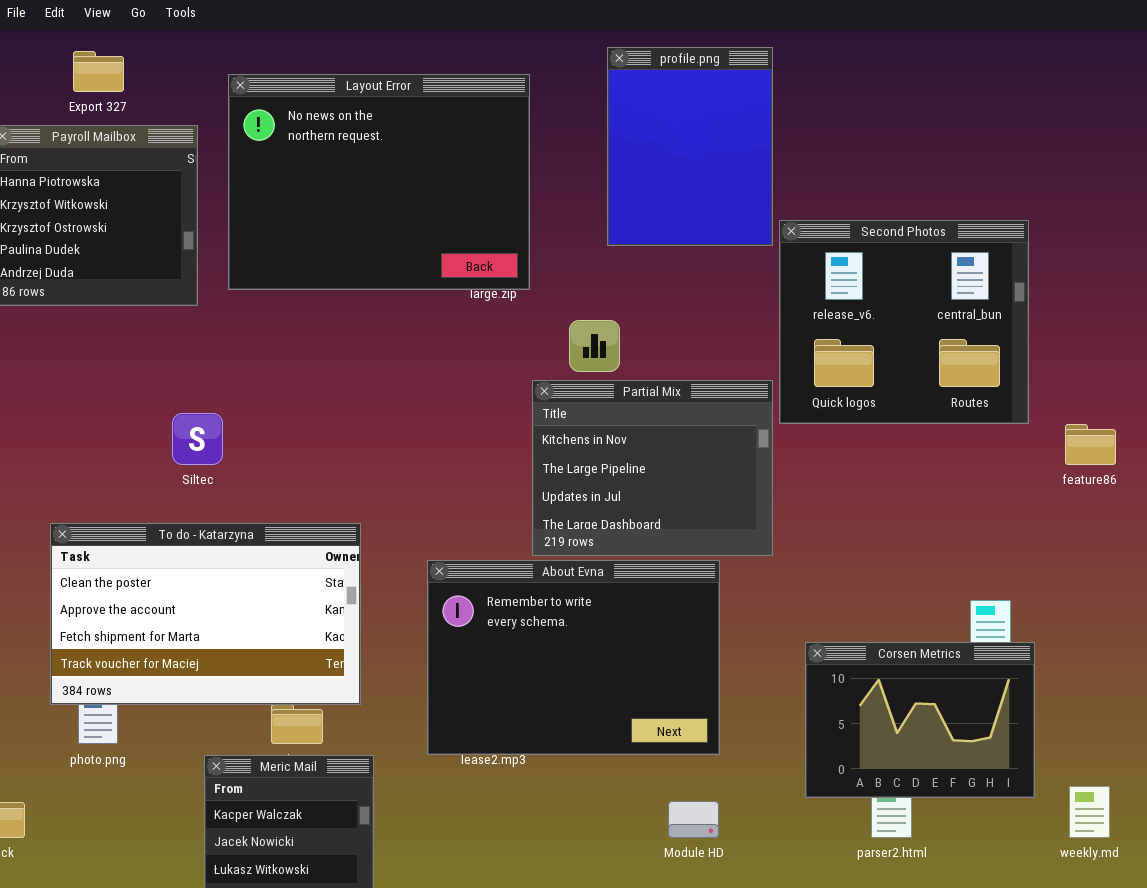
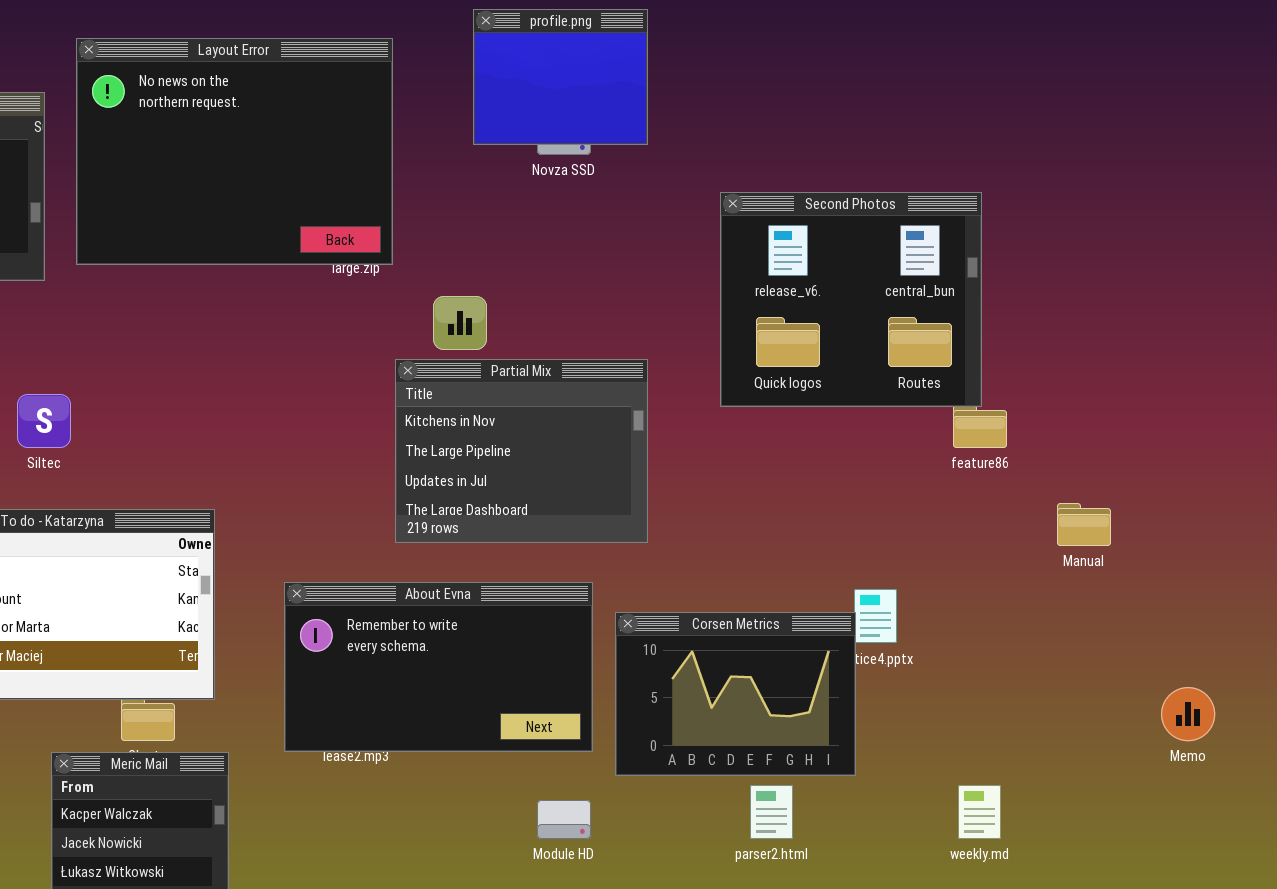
profile.png: [607,47,773,246] -> [473,9,648,145], resized
Second Photos: [779,220,1029,424] -> [720,192,982,407], moved
About Evna: [427,560,720,755] -> [284,582,593,752], resized
Corsen Metrics: [805,642,1035,798] -> [615,612,856,776], moved

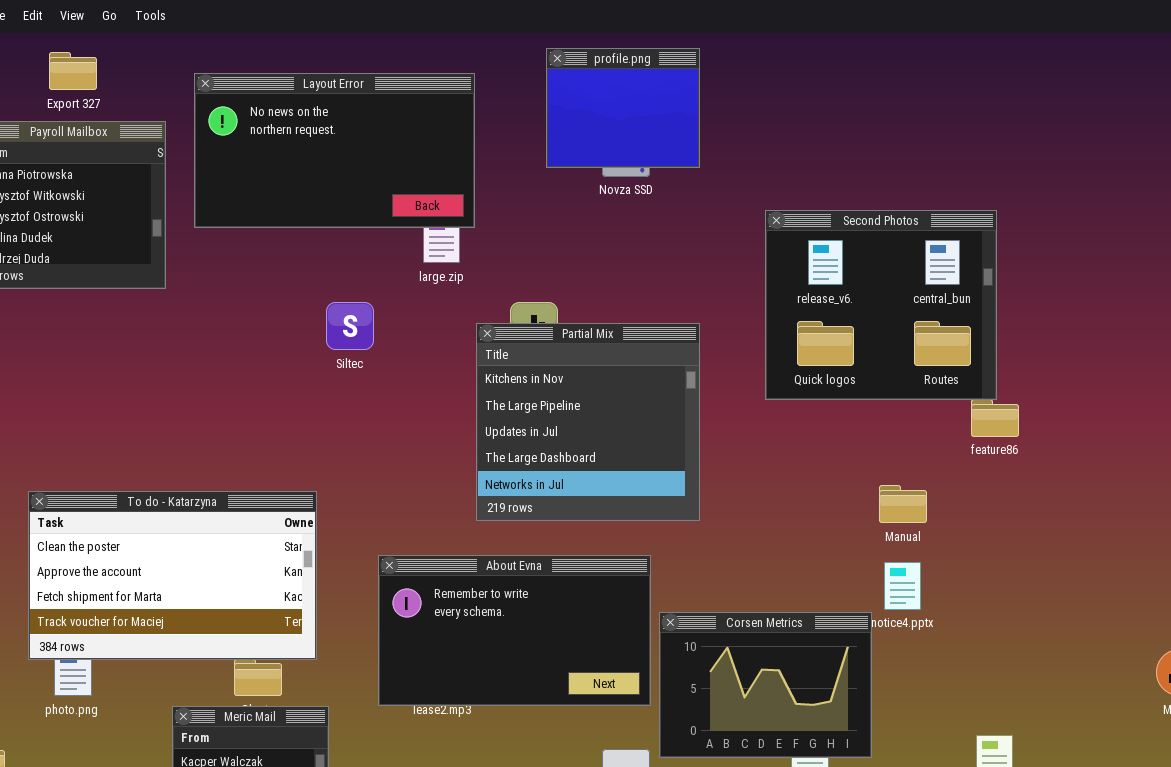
Layout Error: [76,38,393,265] -> [194,73,475,228], resized
Partial Mix: [395,359,648,543] -> [476,323,700,521], resized
Siltec: [17,394,71,448] -> [326,302,374,350], moved
Manual: [1057,503,1111,546] -> [879,485,927,523], moved
Corsen Metrics: [615,612,856,776] -> [659,612,872,758], moved

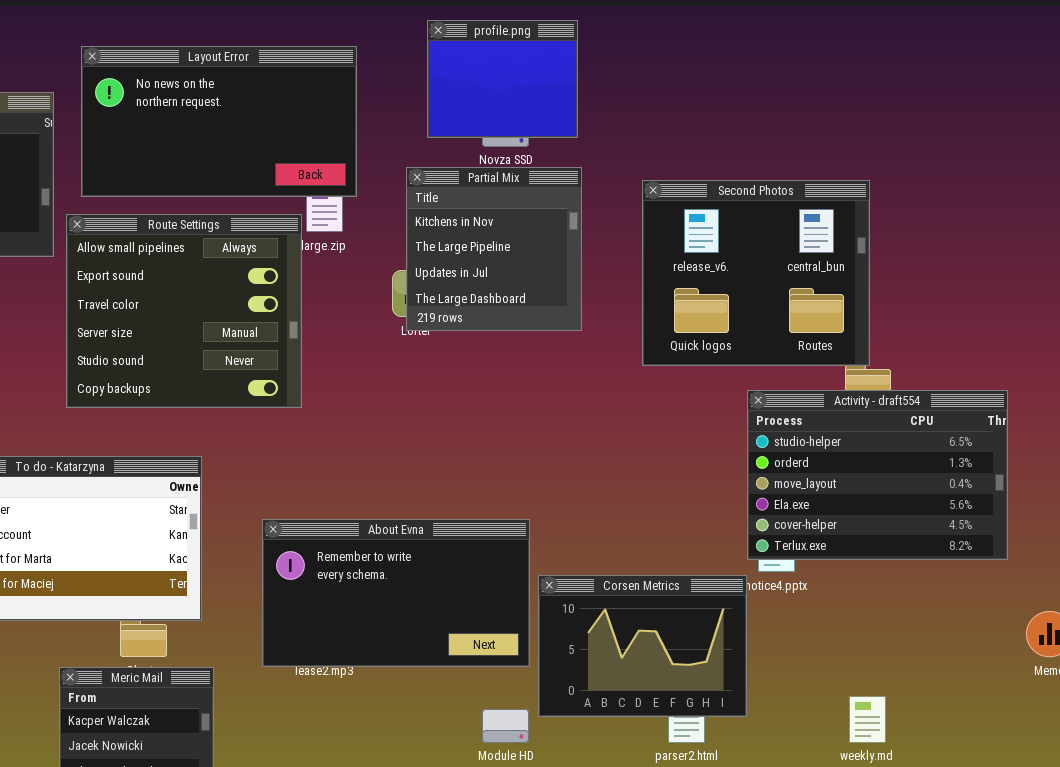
Route Settings: none -> [66,214,302,408], opened
Partial Mix: [476,323,700,521] -> [406,167,582,331], moved, resized
Activity - draft554: none -> [747,390,1008,560], opened

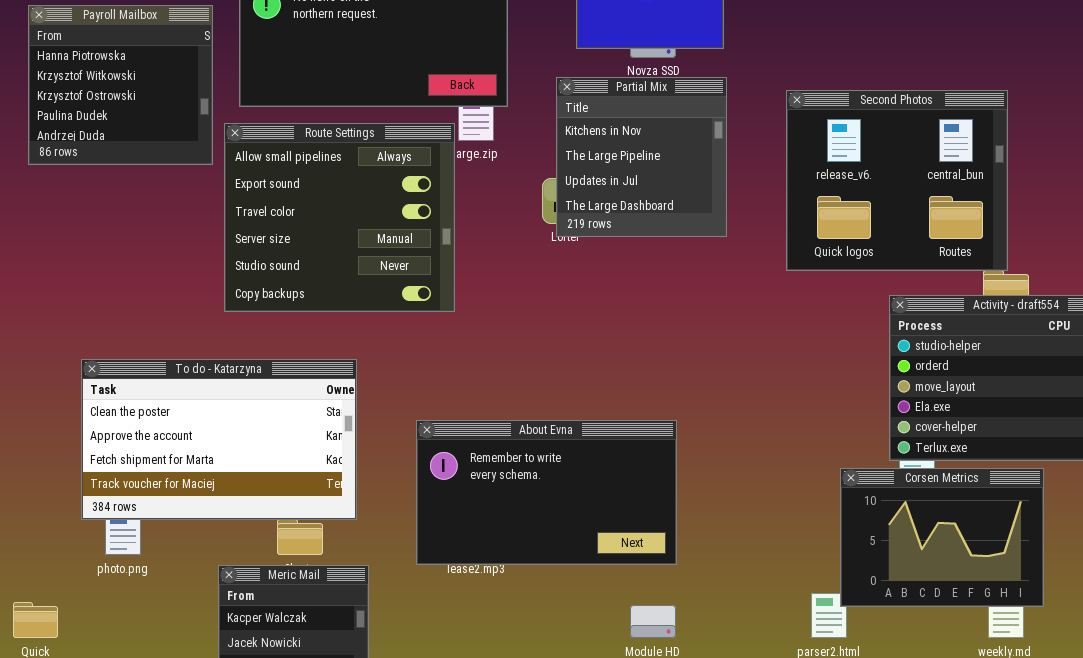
Corsen Metrics: [538,575,747,717] -> [840,468,1044,607], moved

